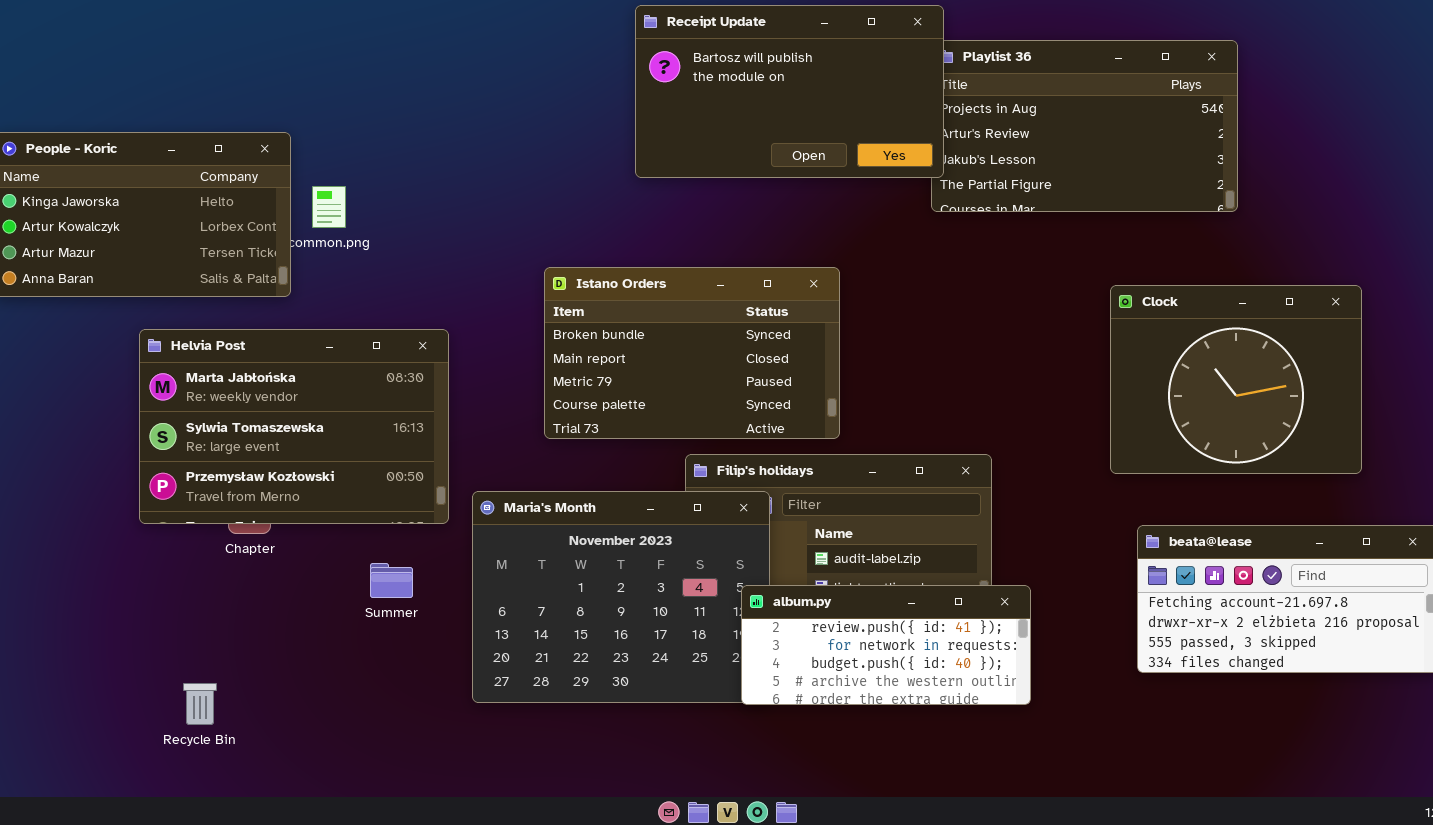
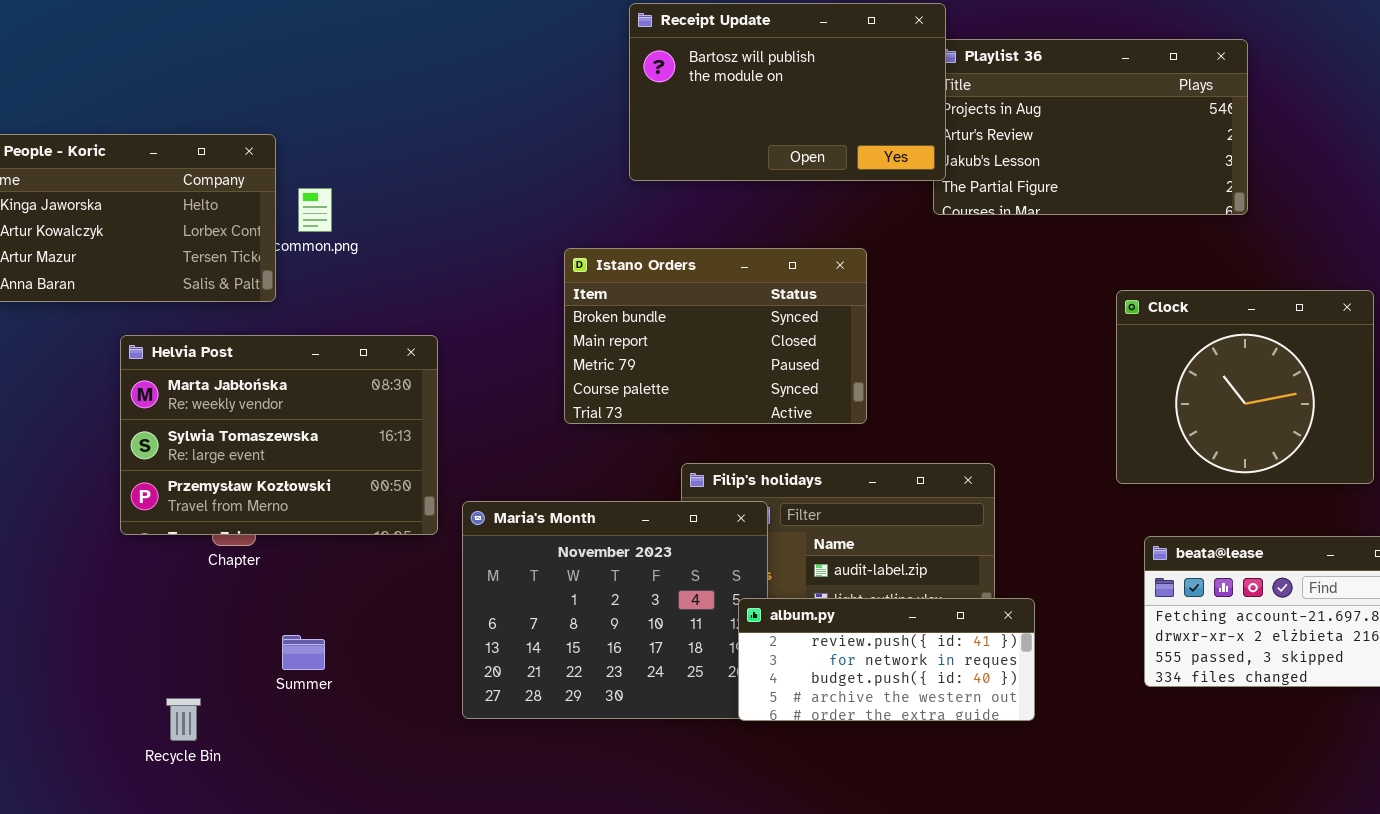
Istano Orders: [544,267,840,439] -> [564,248,867,424], moved
Summer: [370,563,413,598] -> [282,635,325,670], moved

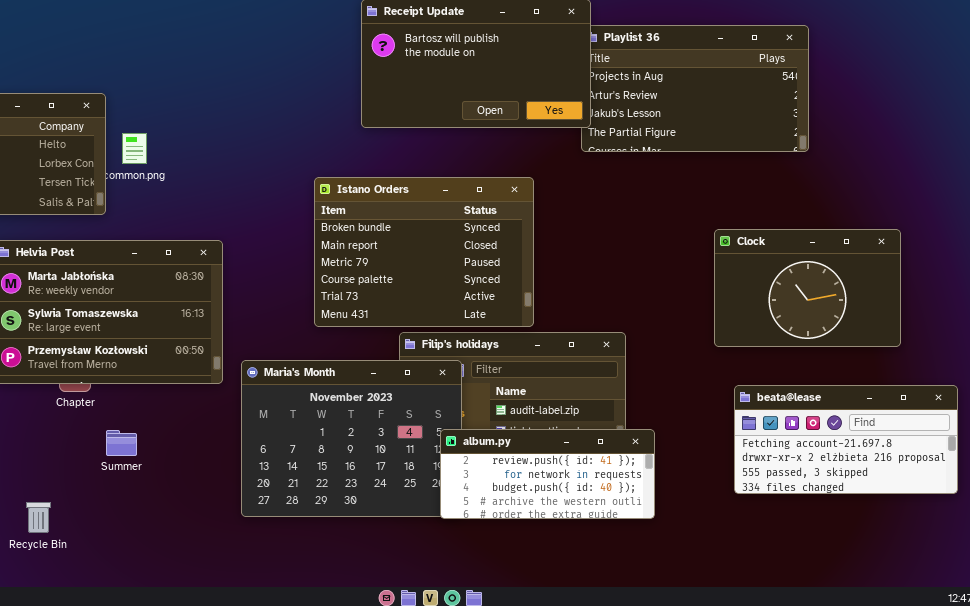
Istano Orders: [564,248,867,424] -> [314,177,534,327], resized
Clock: [1116,290,1374,484] -> [714,229,901,347], resized
Summer: [282,635,325,670] -> [106,430,137,456], moved

